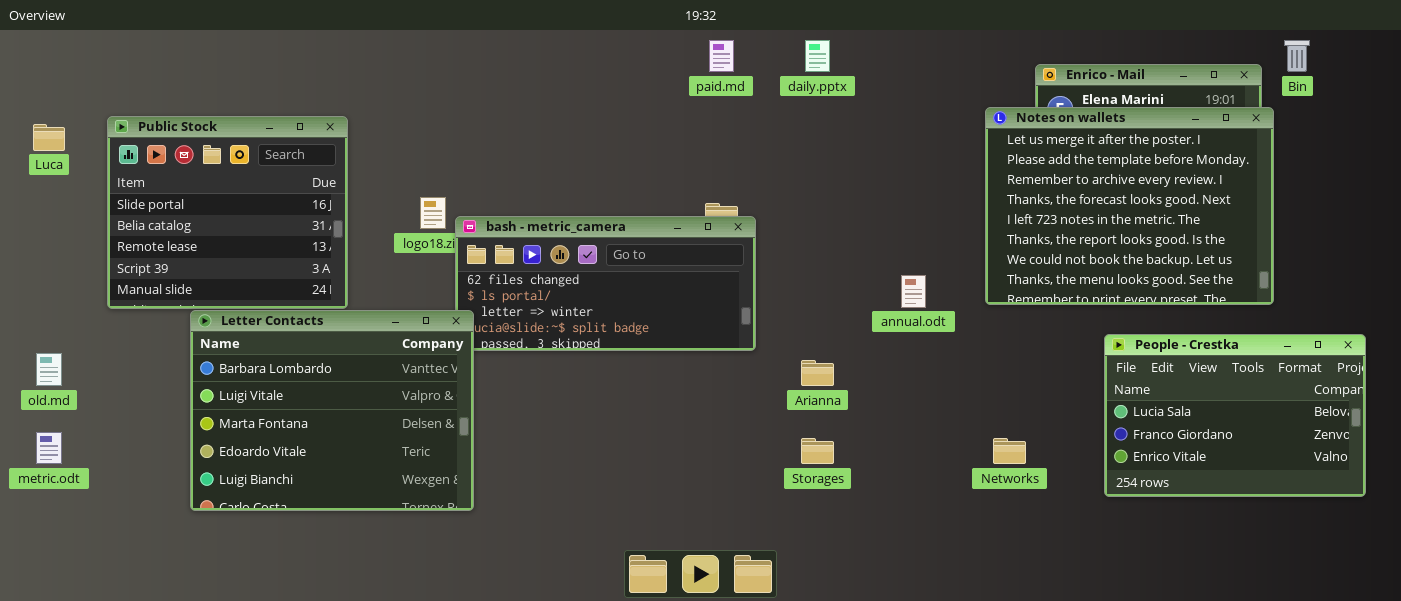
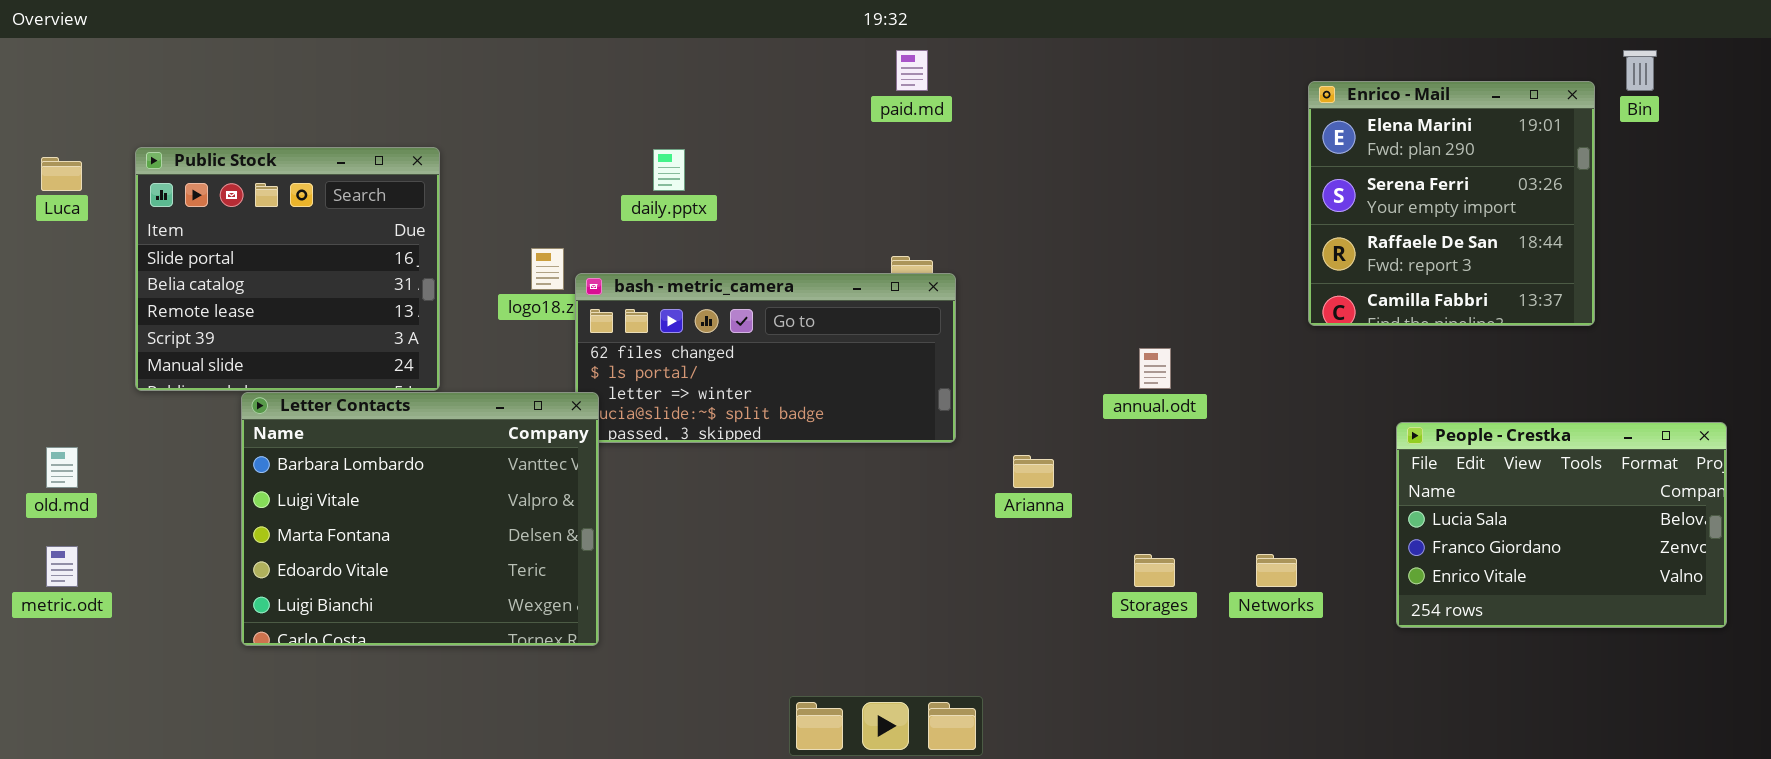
daily.pptx: [805,40,830,72] -> [653,149,685,191], moved
Notes on wallets: [985,107,1274,305] -> none, closed
Storages: [801,438,834,464] -> [1134,554,1175,587], moved

